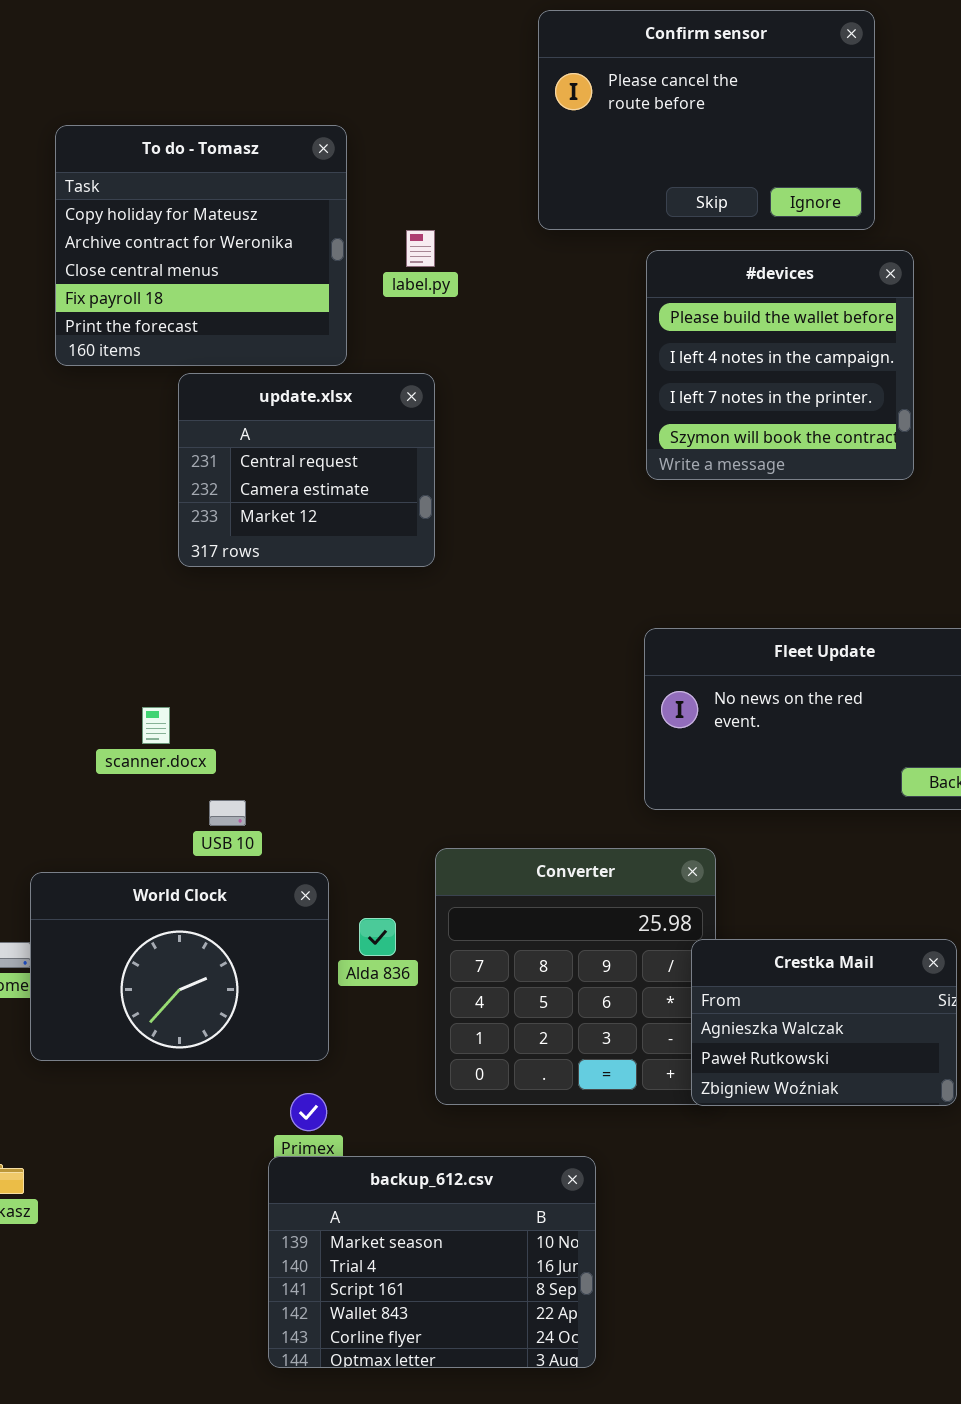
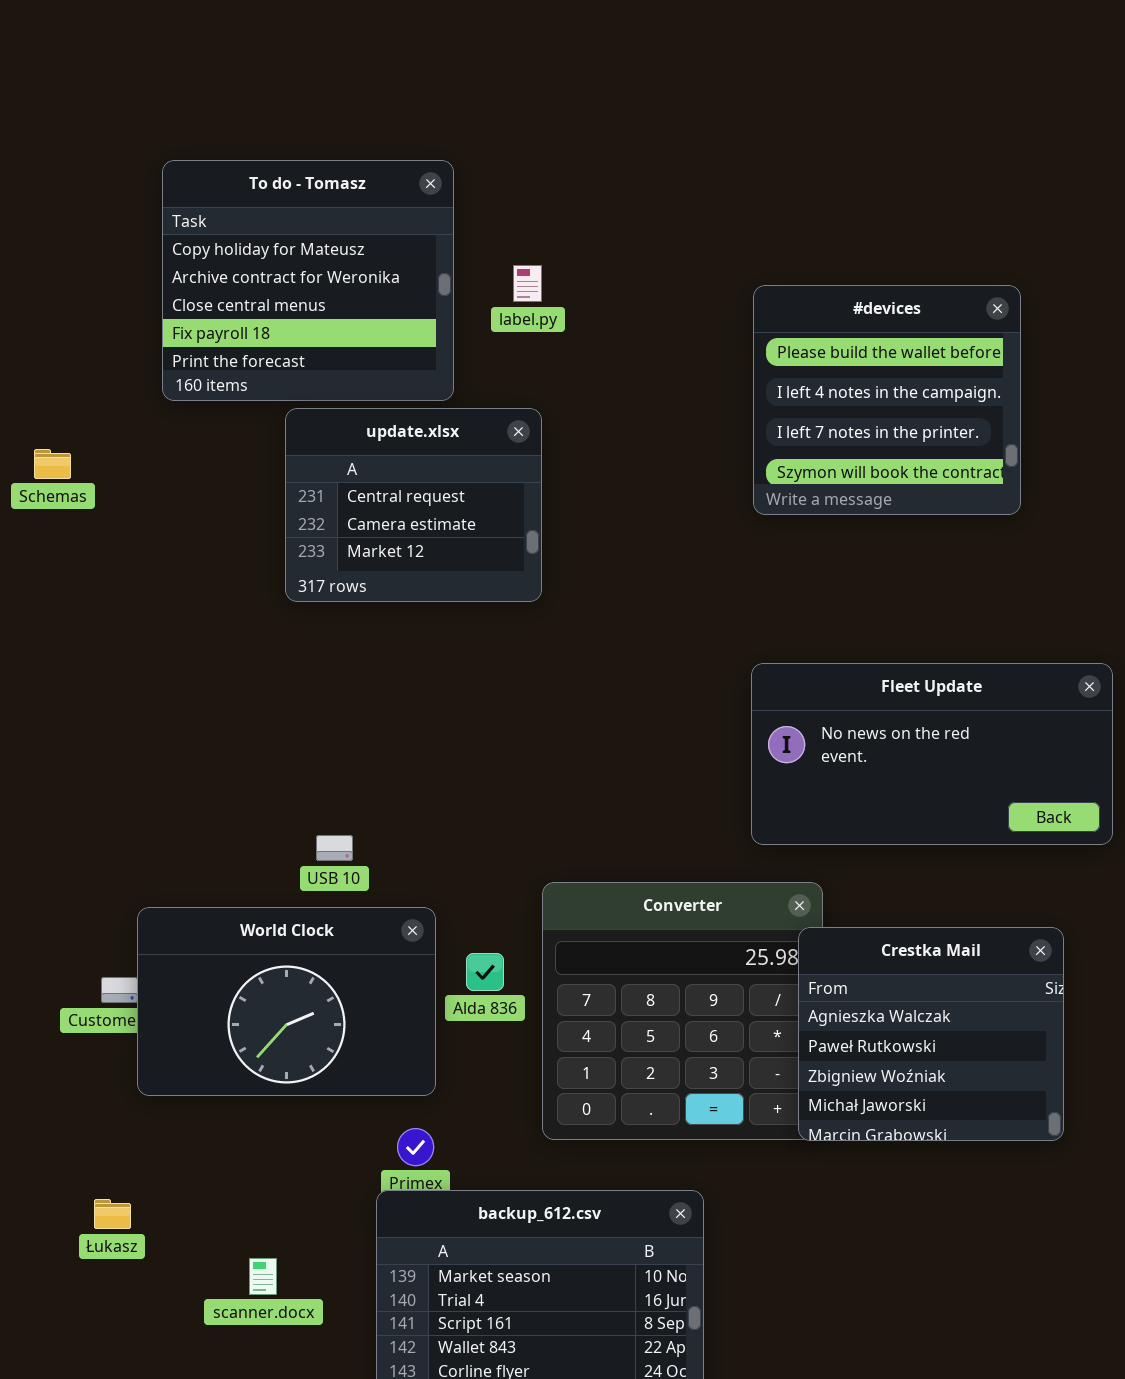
Confirm sensor: [538,10,875,230] -> none, closed
scanner.docx: [142,707,170,744] -> [249,1258,277,1295], moved
Crestka Mail: [691,939,957,1106] -> [798,927,1064,1141], resized

